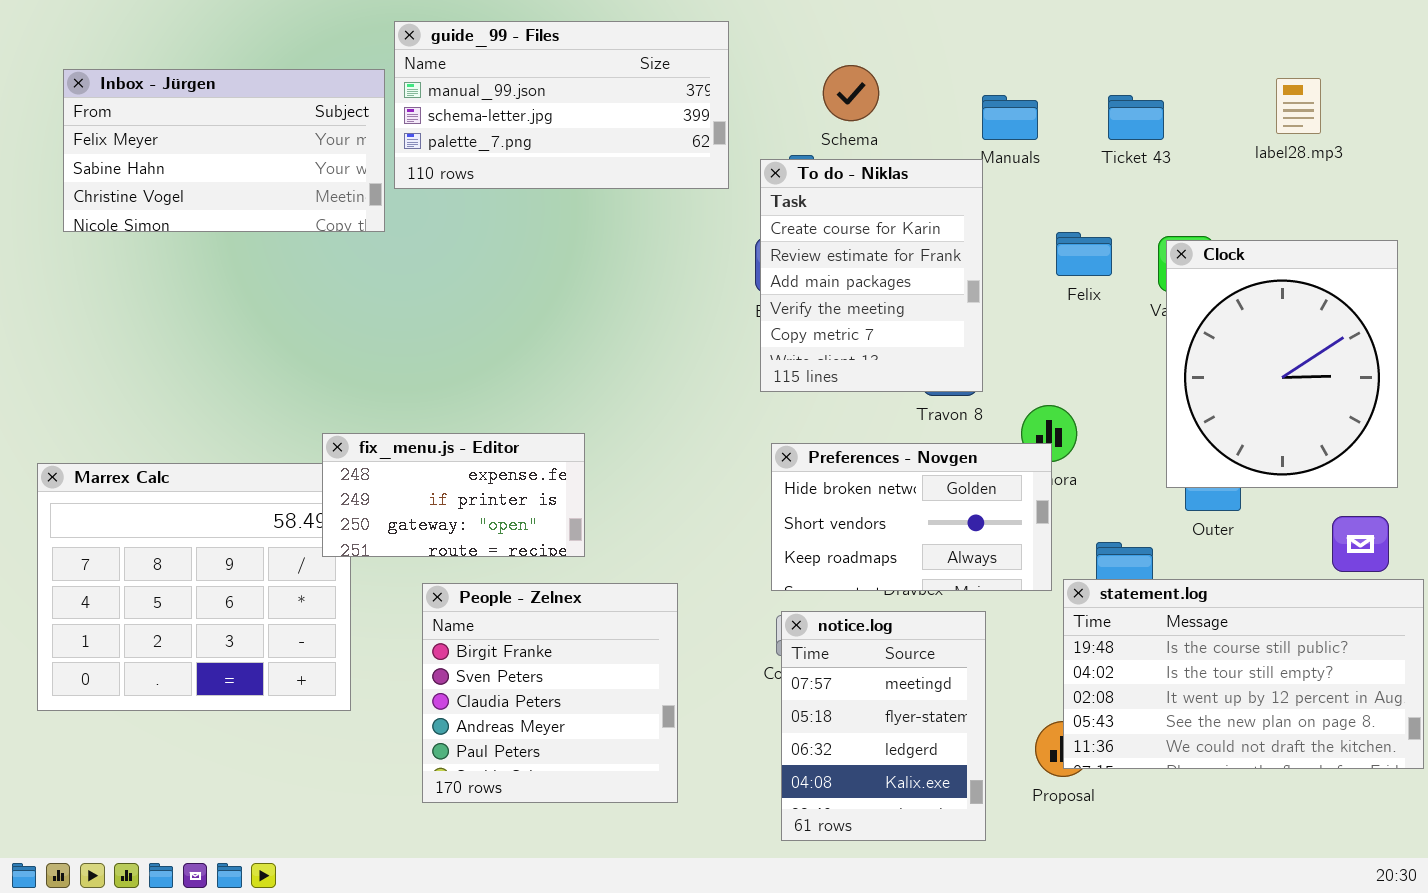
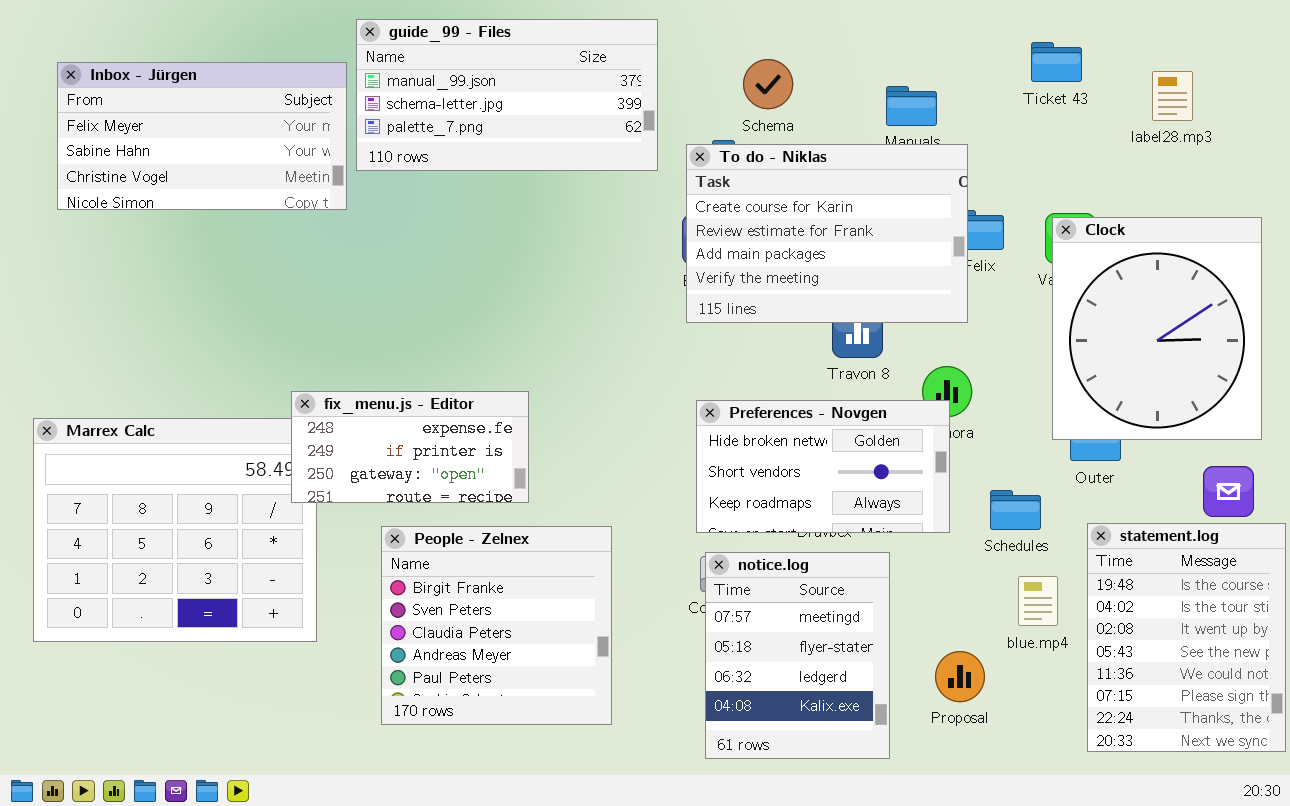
Ticket 43: [1108,95,1164,140] -> [1031,42,1082,82], moved
To do - Niklas: [760,159,983,392] -> [686,144,968,323], resized
statement.log: [1063,579,1424,769] -> [1087,523,1286,752], resized

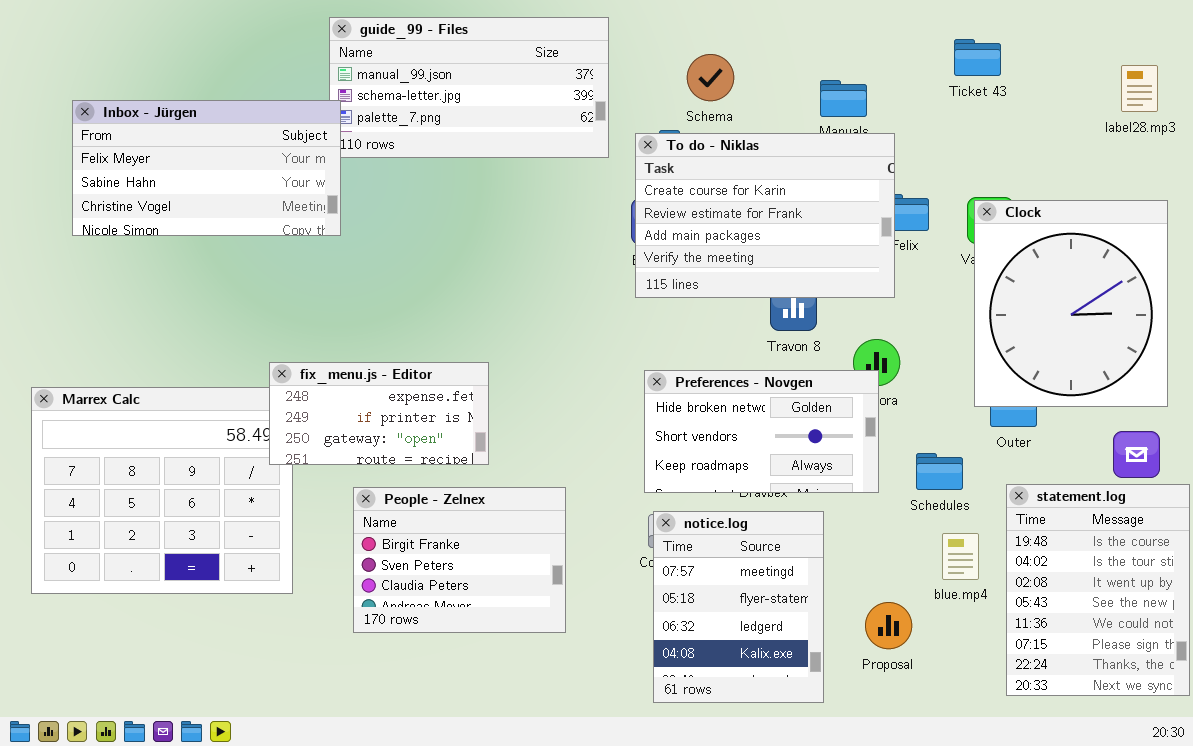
Inbox - Jürgen: [57,62,347,210] -> [72,100,341,236], moved
label28.mp3: [1152,71,1193,121] -> [1121,65,1158,112], moved
People - Zelnex: [381,526,612,725] -> [353,487,566,633], resized

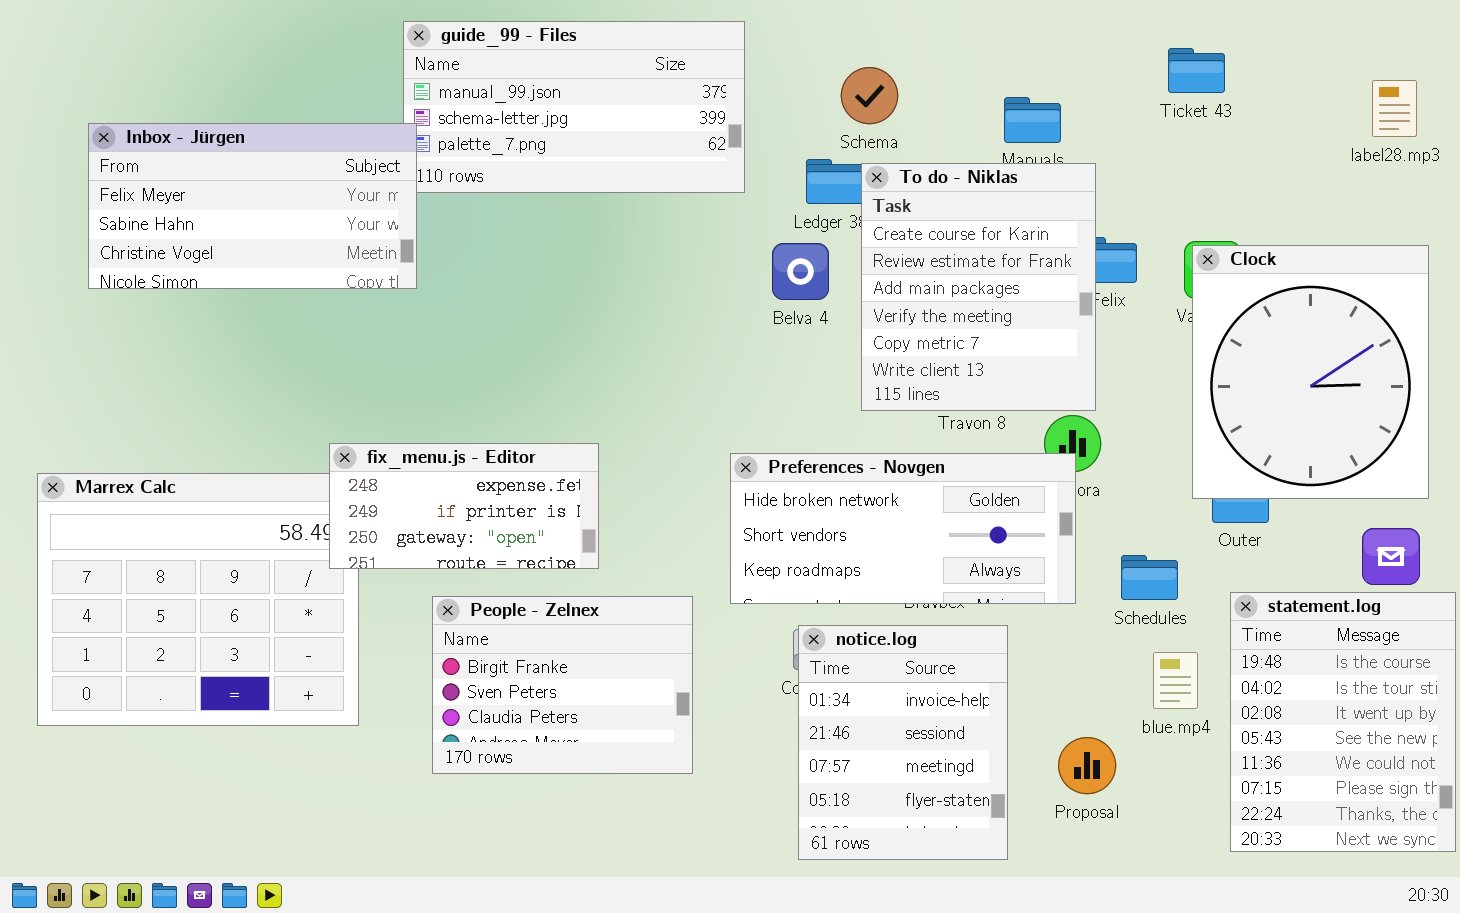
To do - Niklas: [635,133,895,298] -> [861,163,1096,411], resized
Preferences - Novgen: [644,370,879,493] -> [730,453,1076,604], resized
notice.log: [653,511,824,703] -> [798,625,1008,860], scrolled up 2 rows

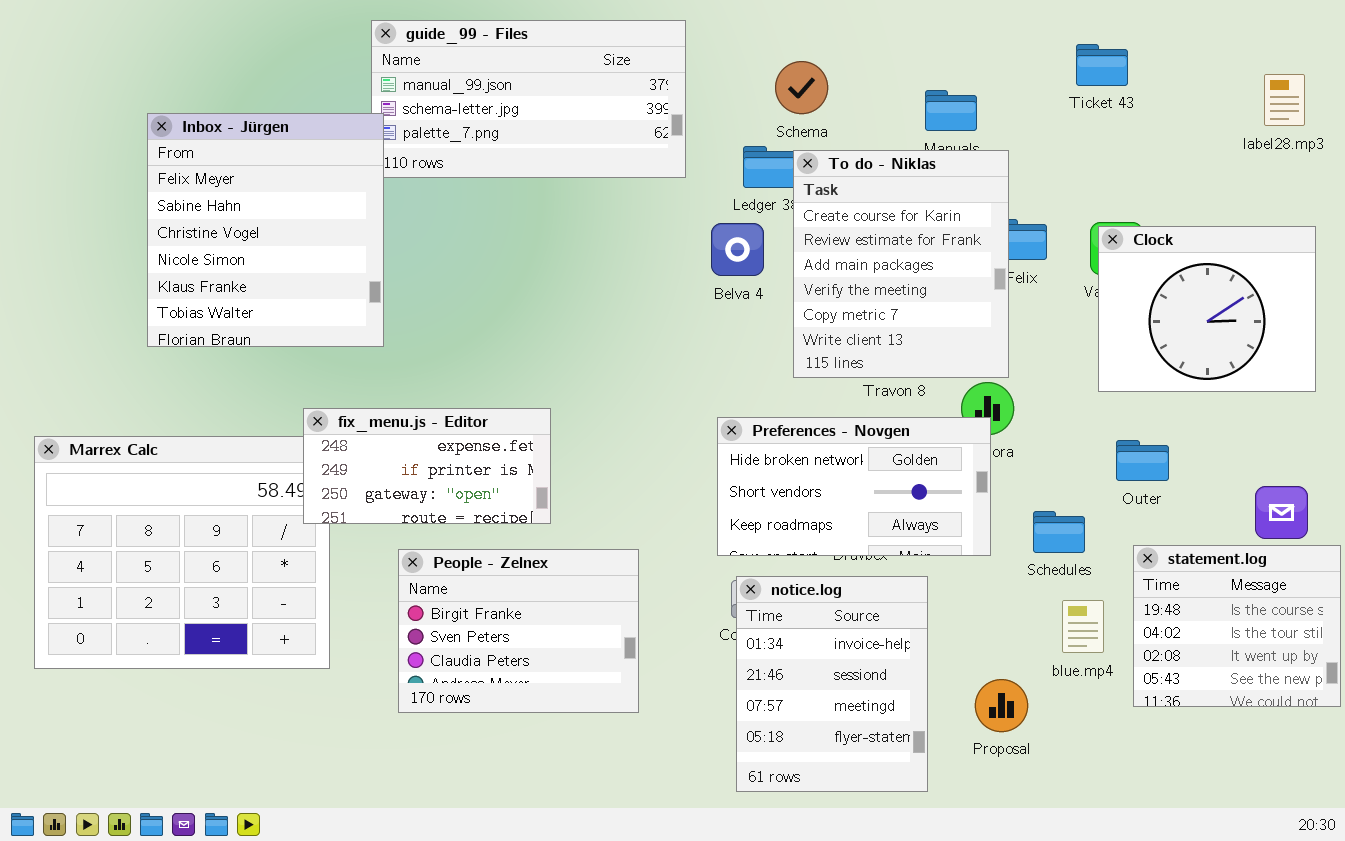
Inbox - Jürgen: [88,123,417,289] -> [147,113,384,347], resized
Clock: [1192,245,1429,499] -> [1098,226,1316,392], resized
Preferences - Novgen: [730,453,1076,604] -> [717,417,991,556], resized
statement.log: [1230,592,1456,852] -> [1133,545,1341,707], resized

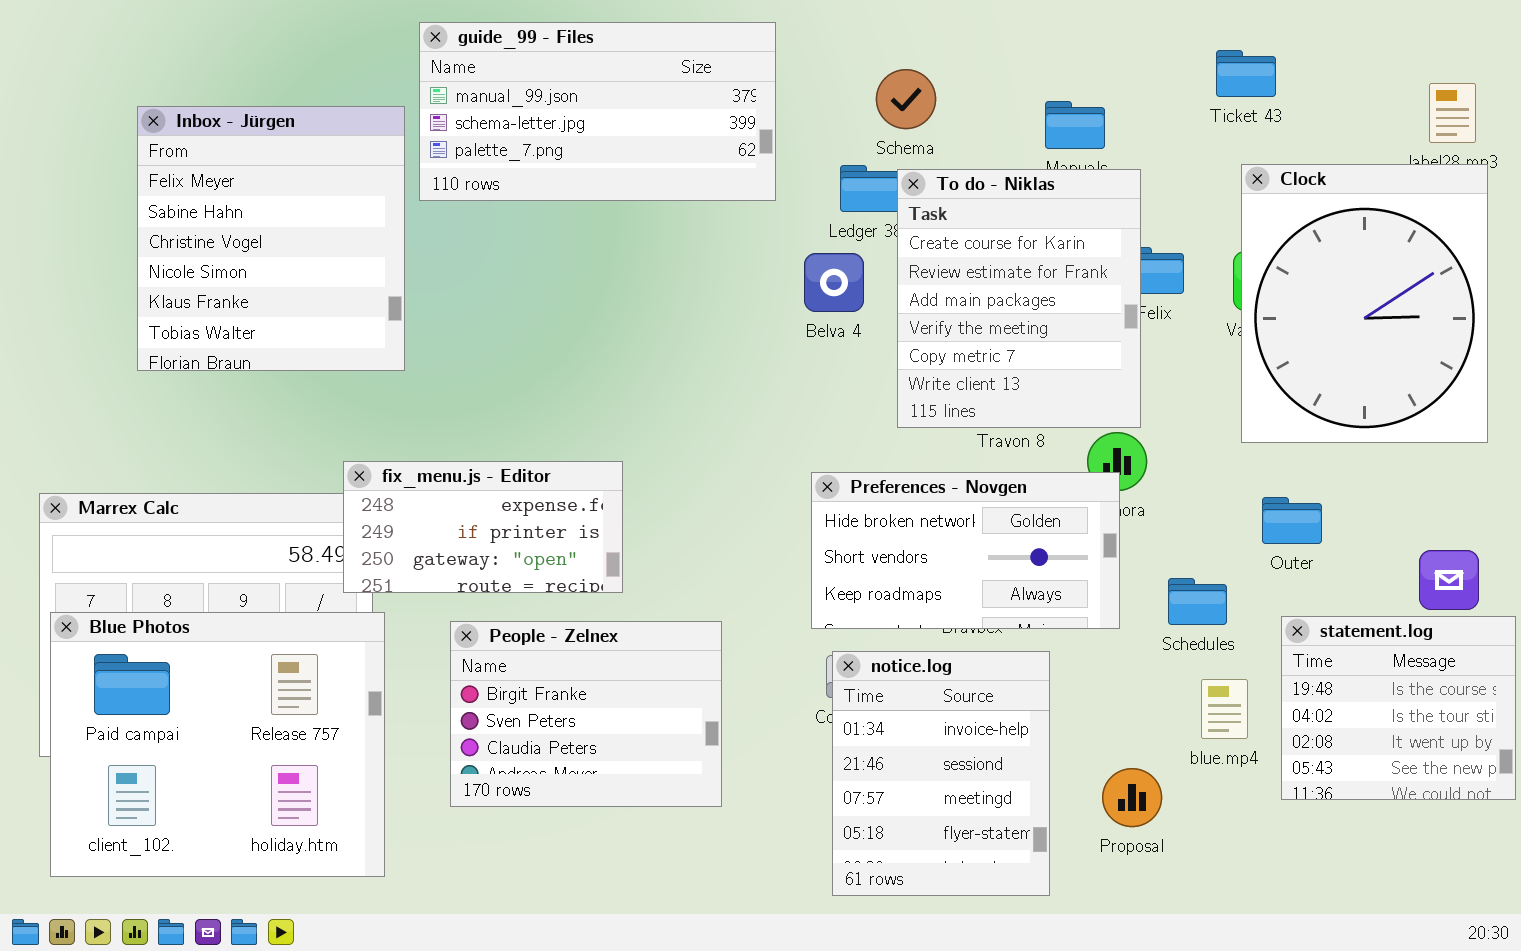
Inbox - Jürgen: [147,113,384,347] -> [137,106,405,371], moved
Clock: [1098,226,1316,392] -> [1241,164,1488,443], resized
Blue Photos: none -> [50,612,385,877], opened

